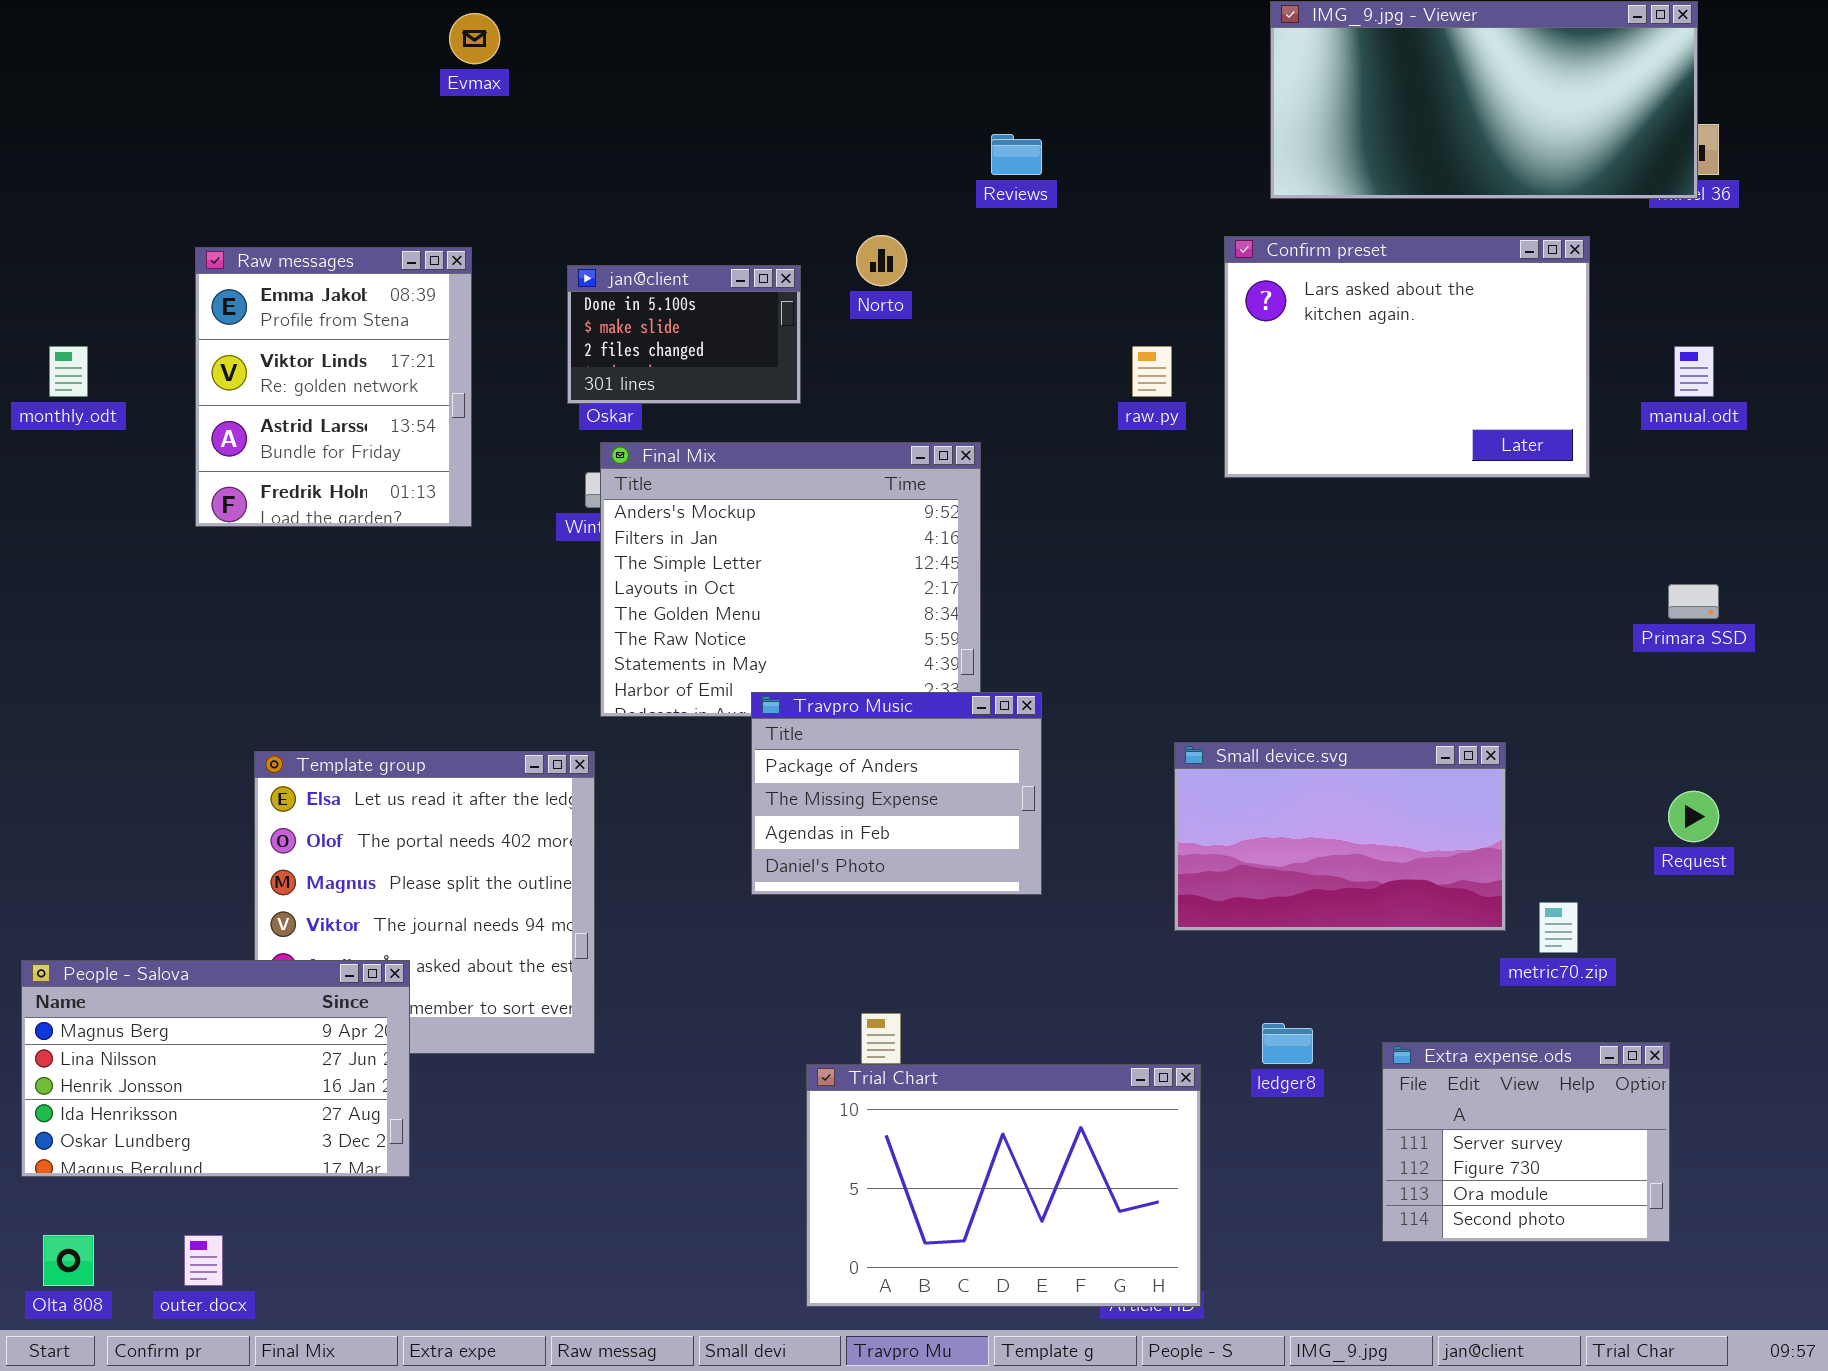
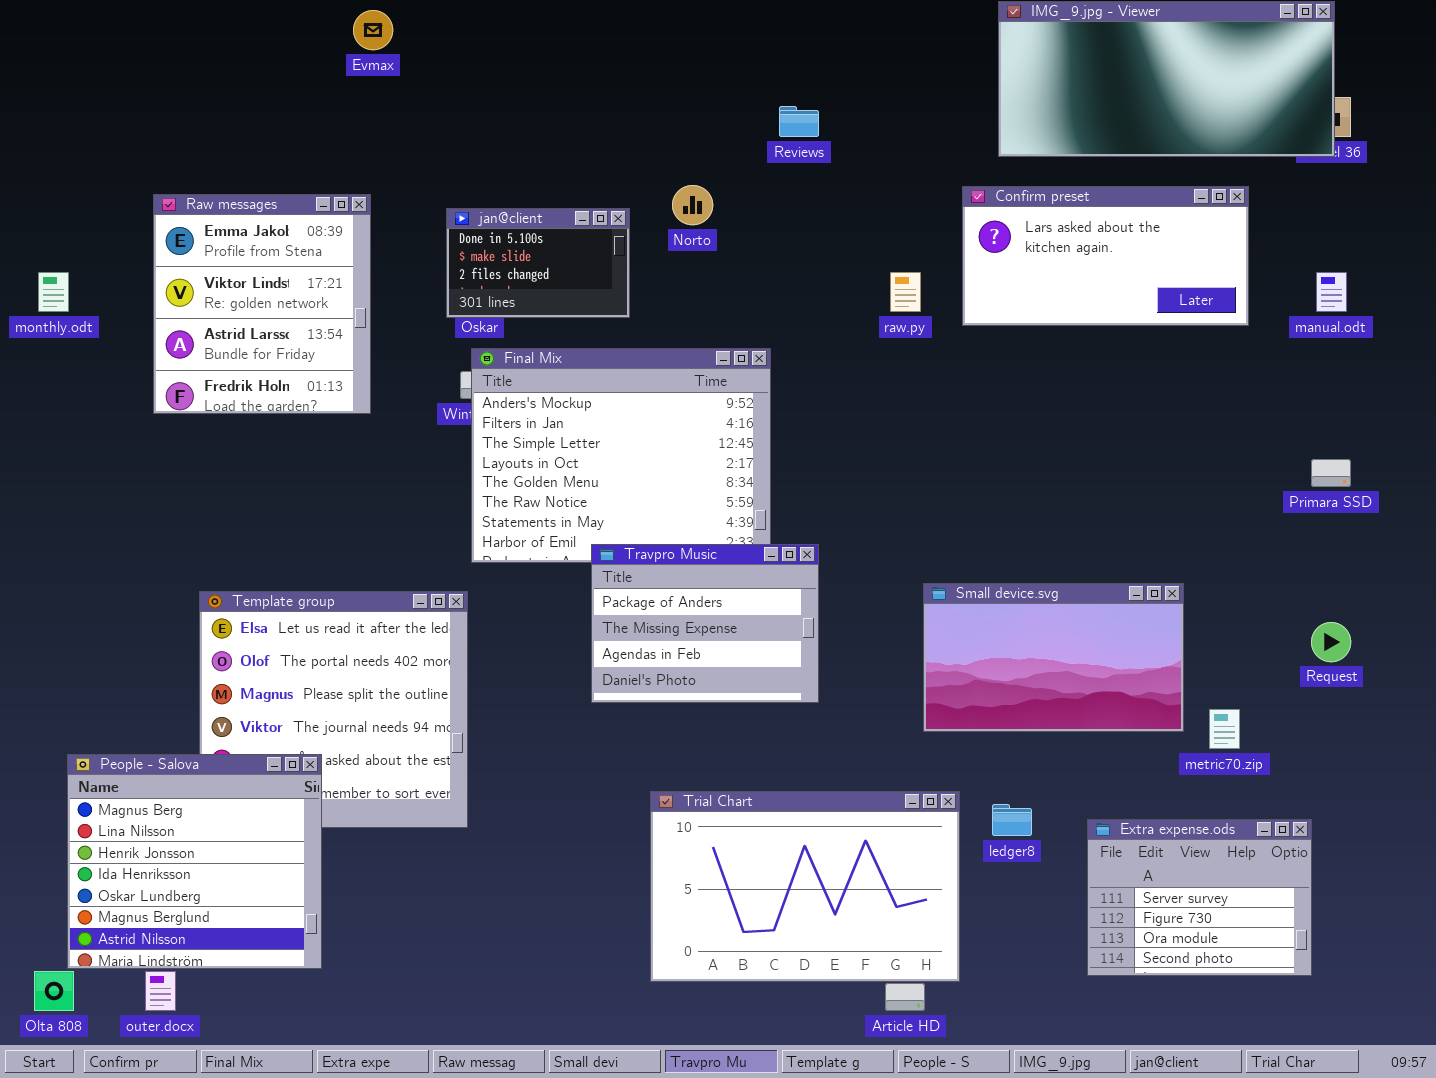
Confirm preset: [1224,236,1590,478] -> [962,186,1249,326], resized
People - Salova: [21,960,410,1177] -> [67,754,322,969], resized
Trial Chart: [806,1064,1201,1307] -> [650,791,960,982], moved

